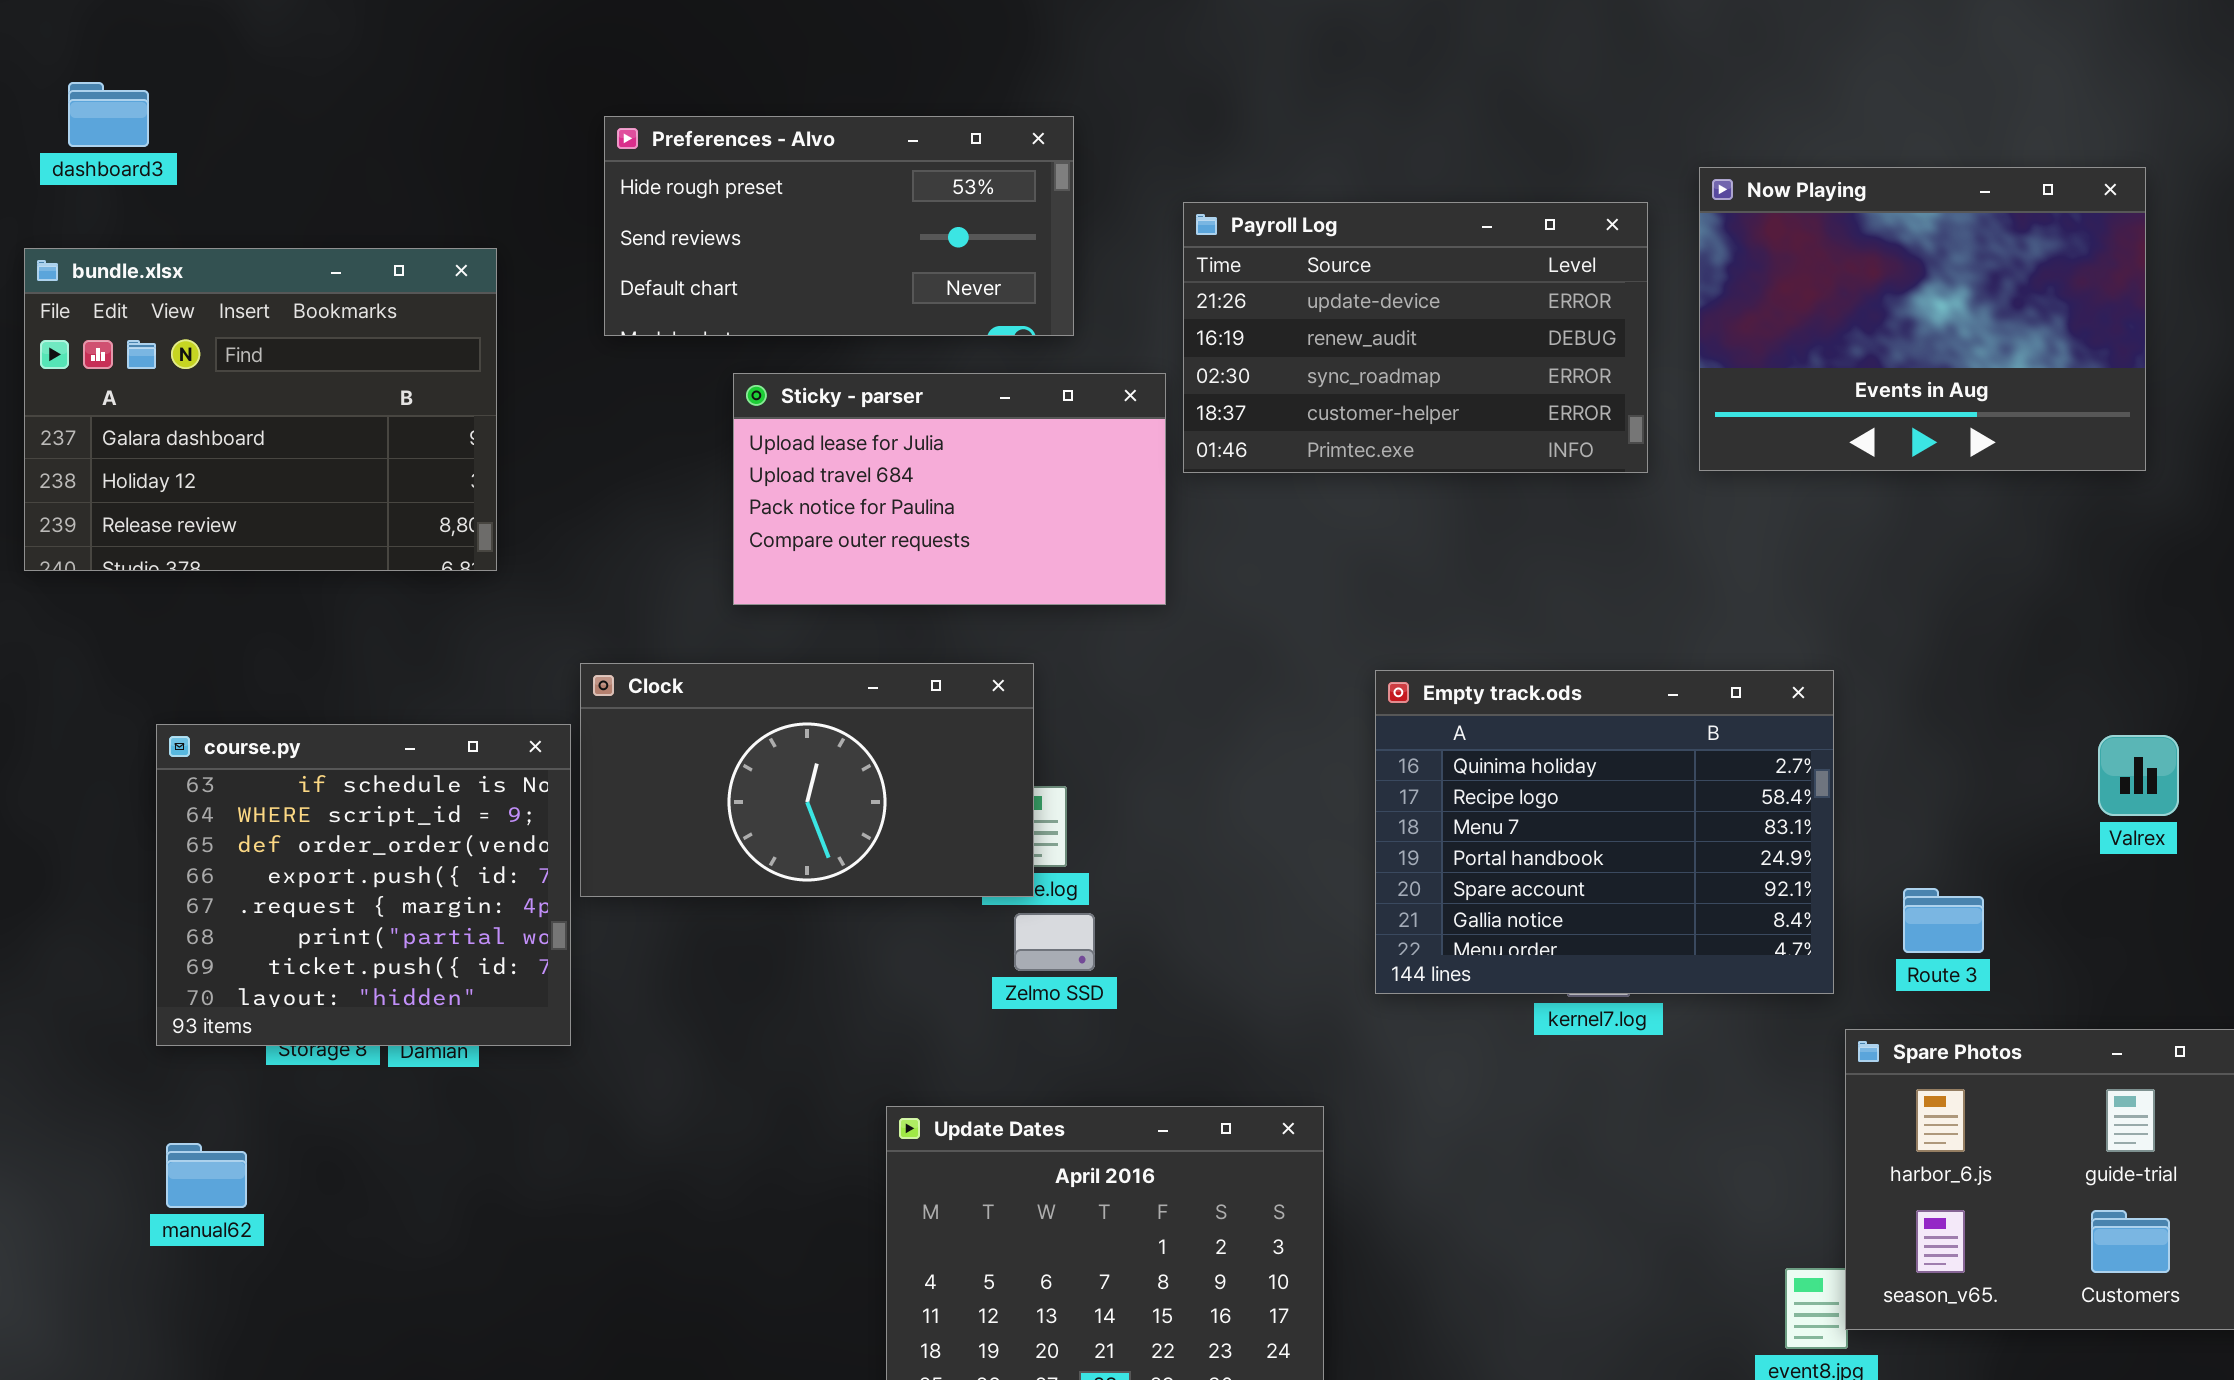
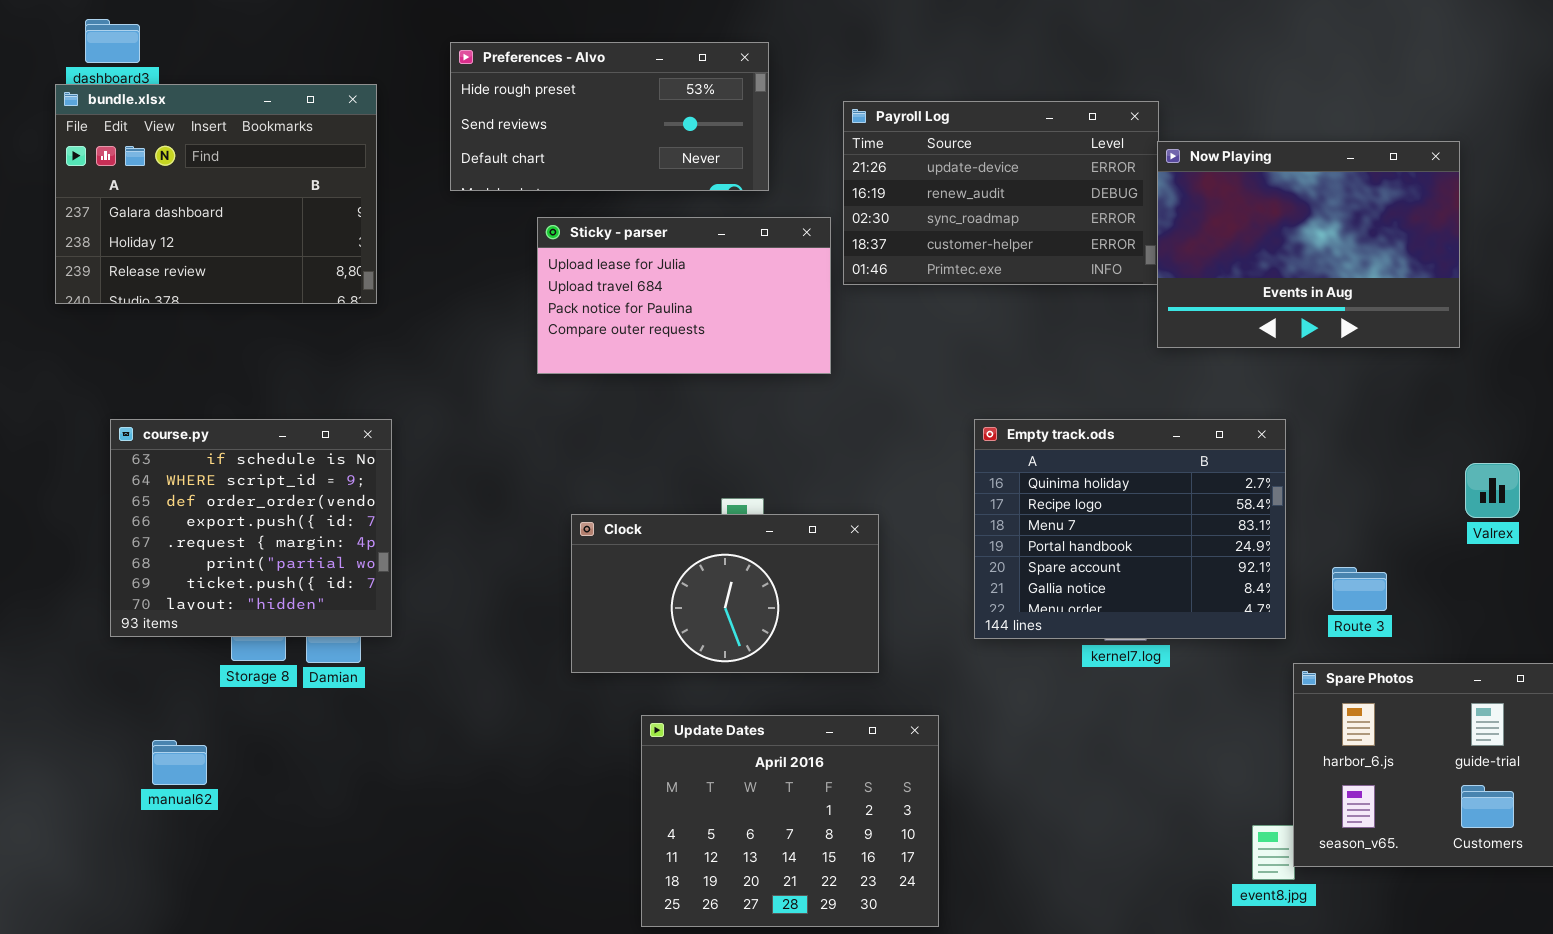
Now Playing: [1699,167,2146,471] -> [1157,141,1460,348], moved
bundle.xlsx: [24,248,497,571] -> [55,84,377,304], moved
Clock: [580,663,1034,897] -> [571,514,879,673], moved
course.py: [156,724,571,1046] -> [110,419,392,637], moved

